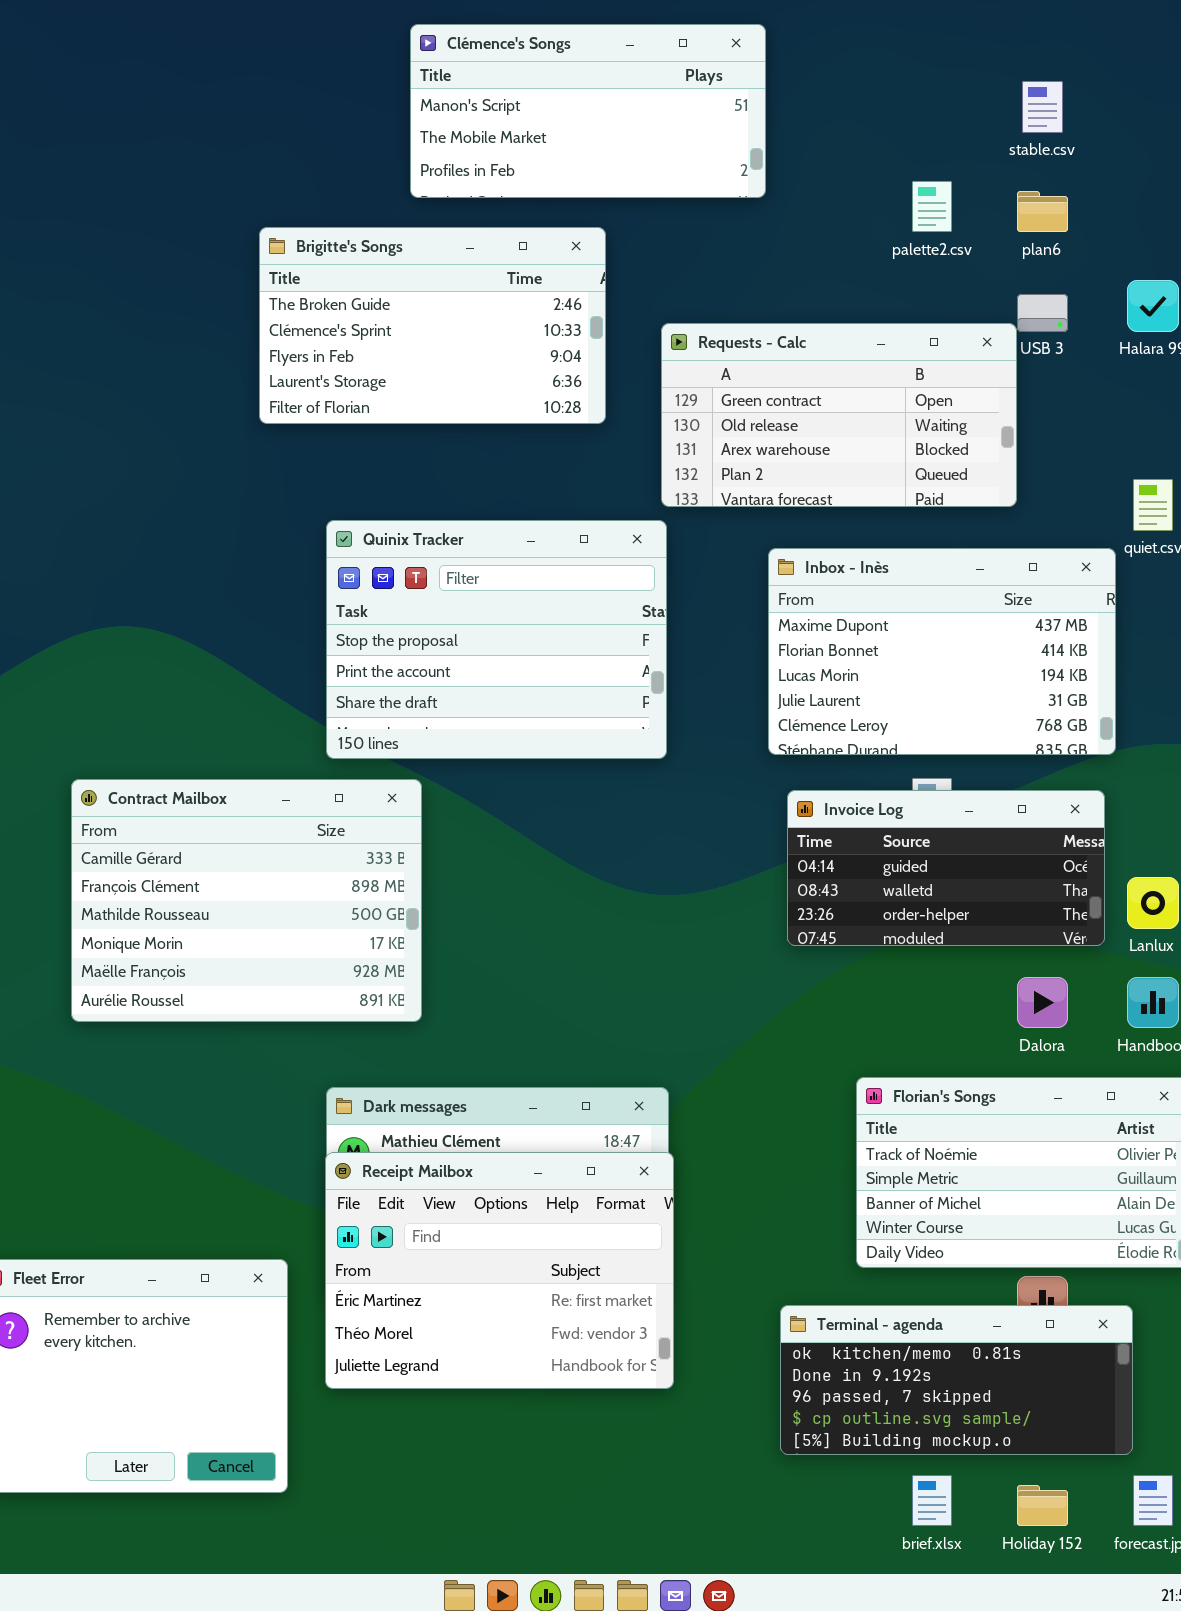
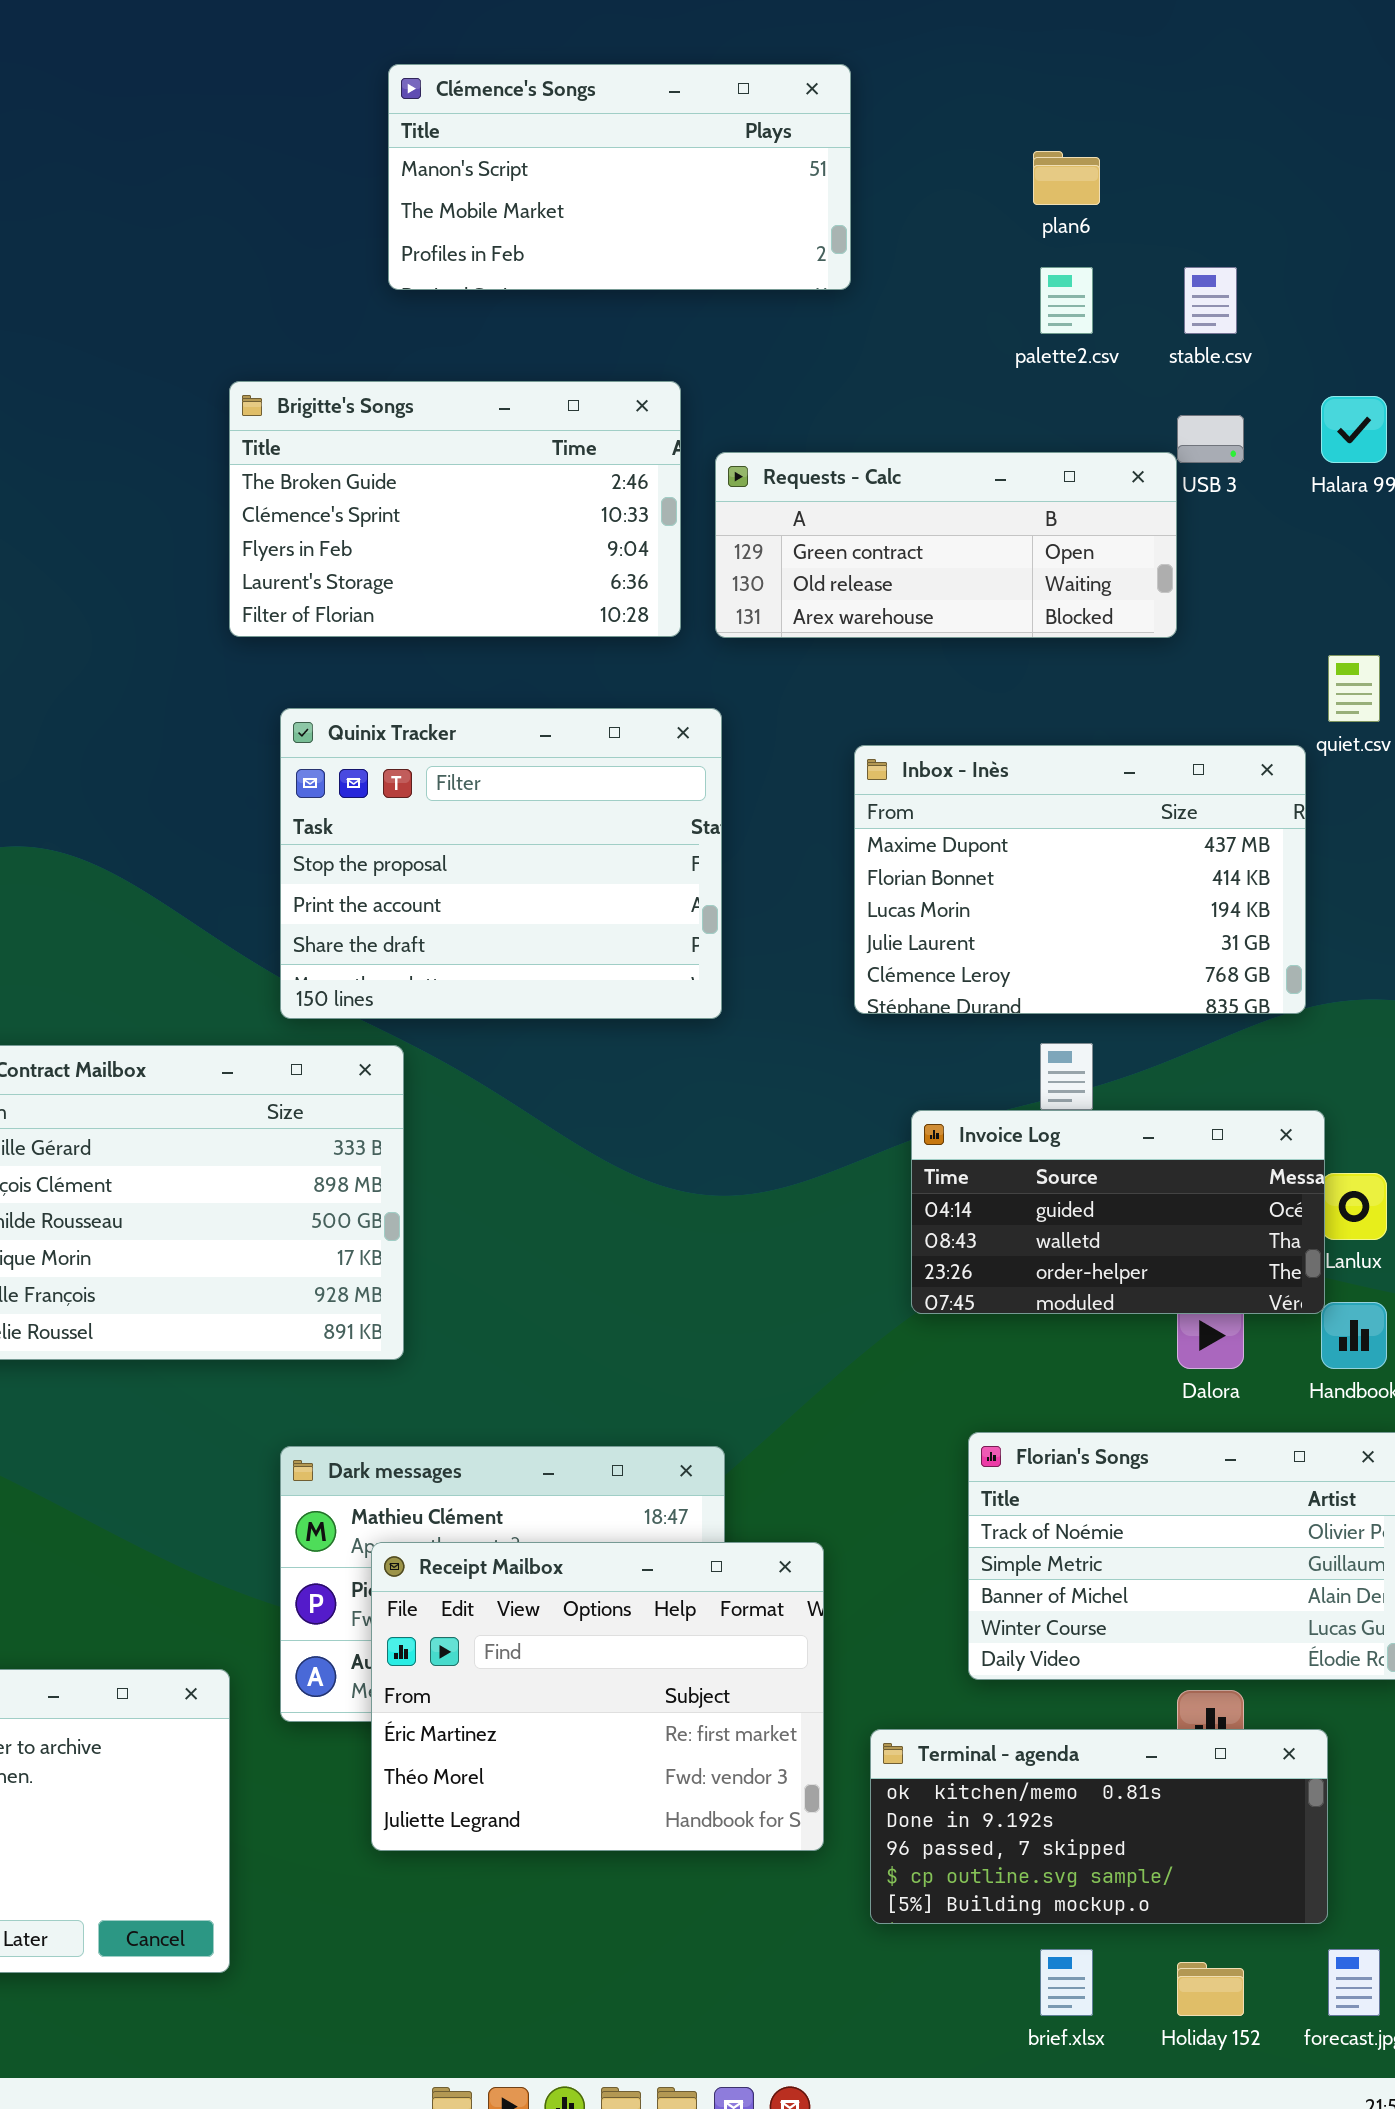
stable.csv: [1022,81,1063,133] -> [1184,267,1237,334], moved
plan6: [1017,191,1068,232] -> [1033,151,1100,205], moved
Brigitte's Songs: [259,227,606,424] -> [229,381,681,637], moved
Requests - Calc: [661,323,1017,507] -> [715,452,1177,638], resized
Invoice Log: [787,790,1105,946] -> [911,1110,1325,1314], moved
Receipt Mailbox: [325,1152,674,1389] -> [371,1542,824,1851], moved

